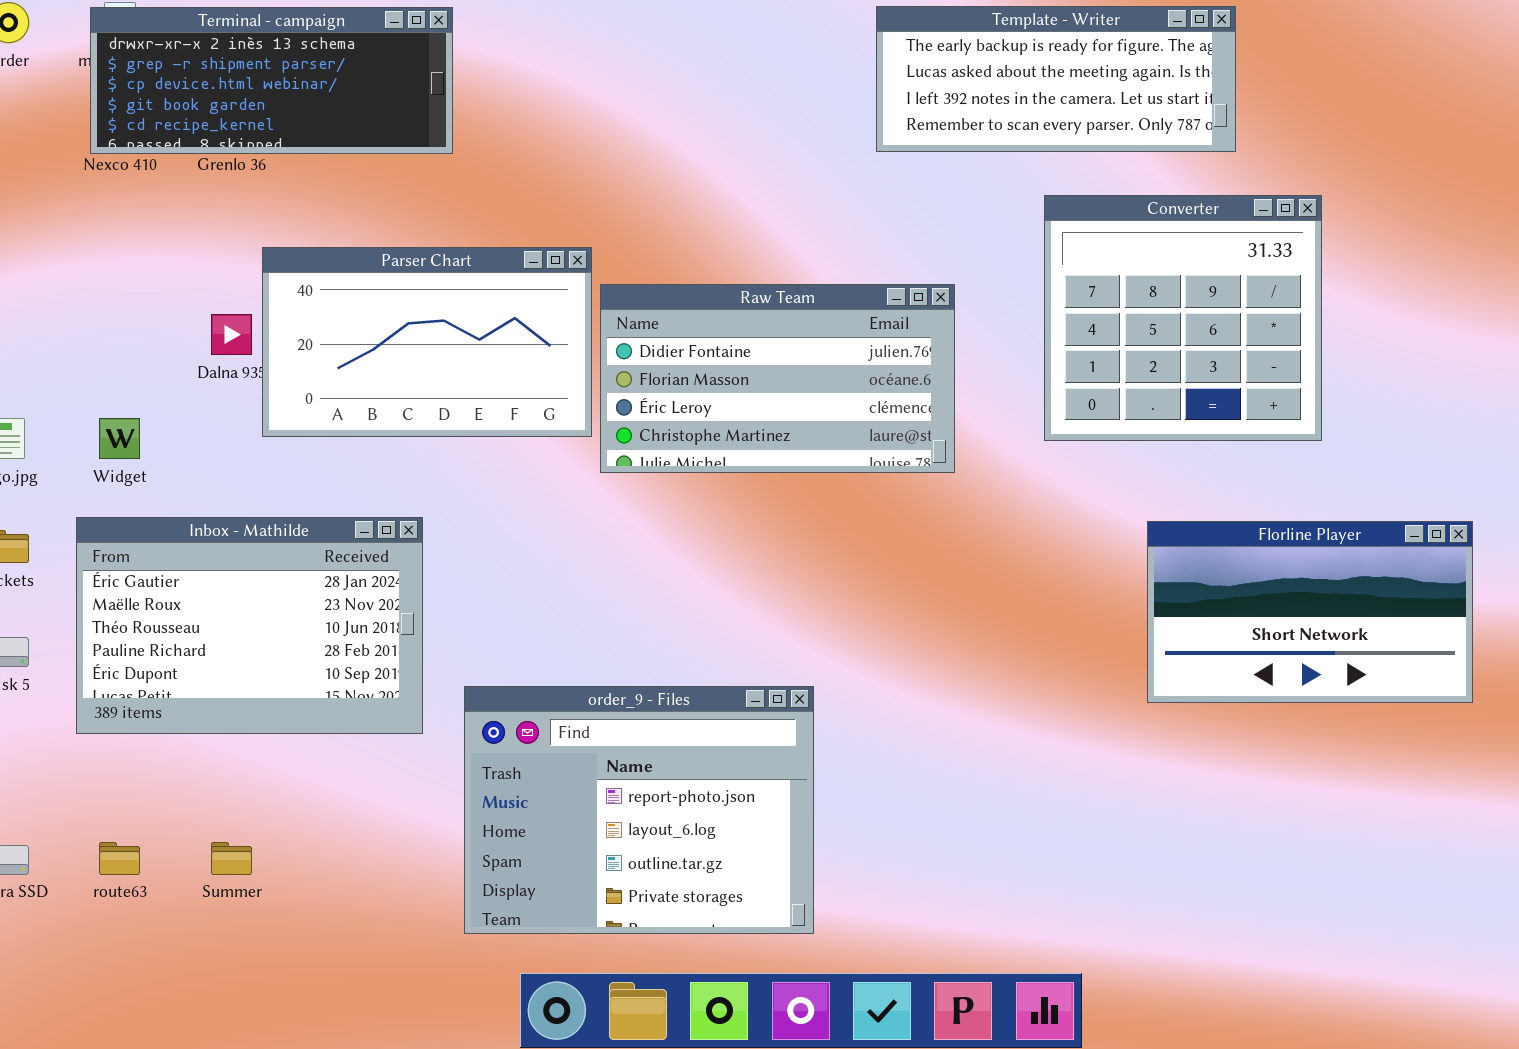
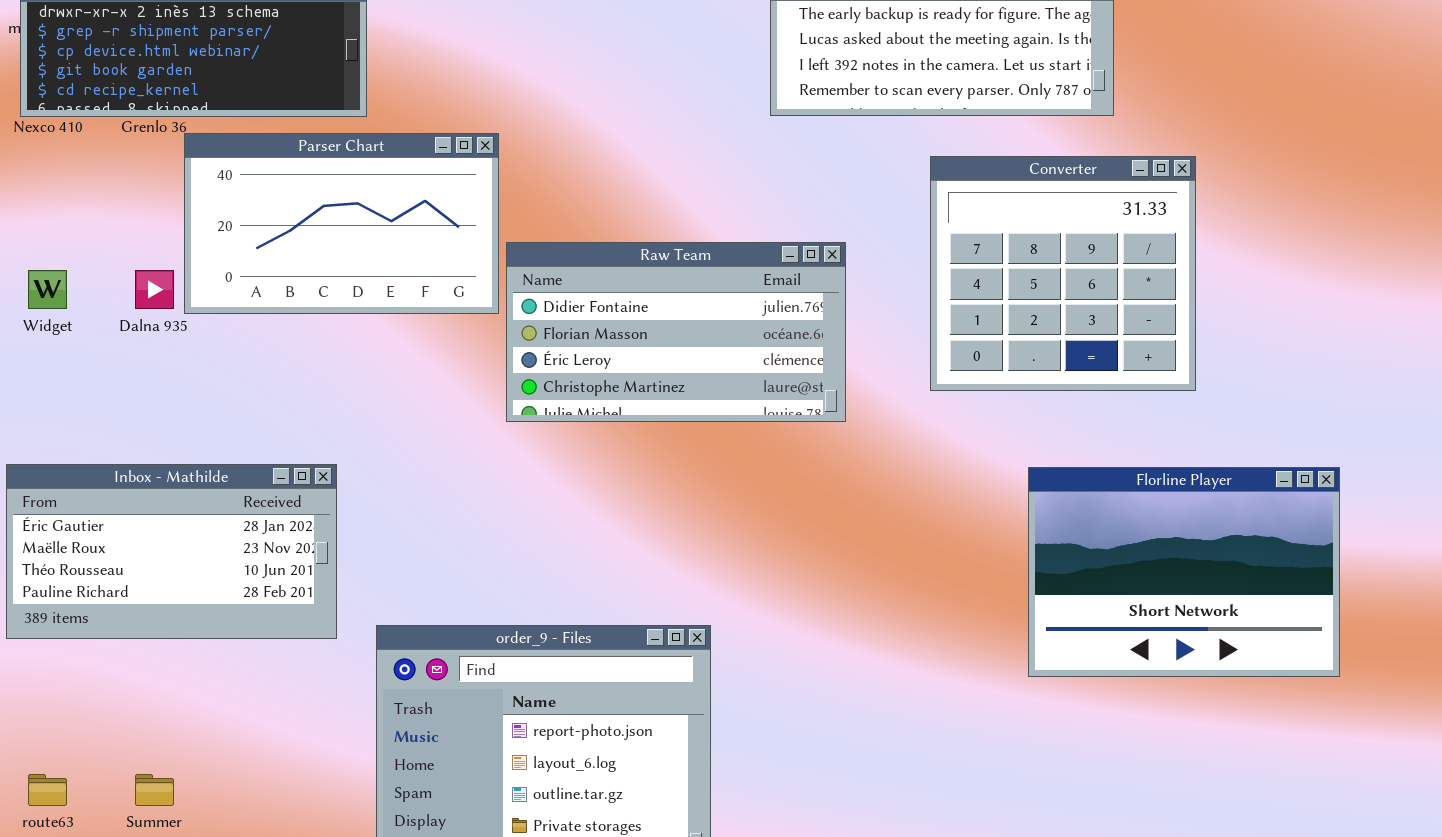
Parser Chart: [262,247,592,437] -> [184,133,499,314], moved
Widget: [99,418,140,459] -> [28,270,67,309], moved
Inbox - Mathilde: [76,517,423,734] -> [6,464,337,639], resized
Florline Player: [1147,521,1473,703] -> [1028,467,1340,677], resized

